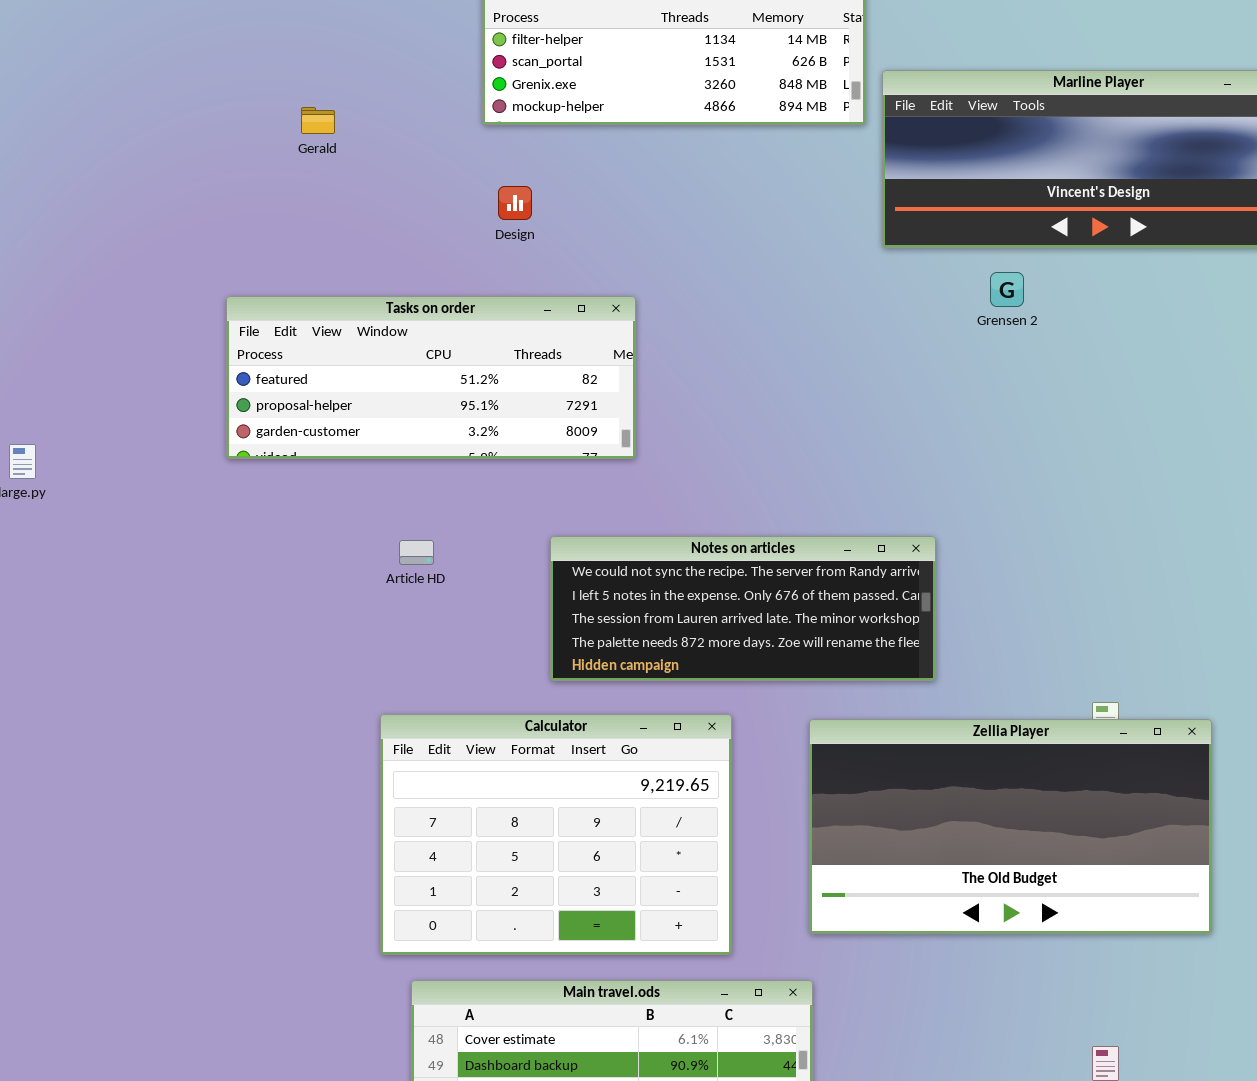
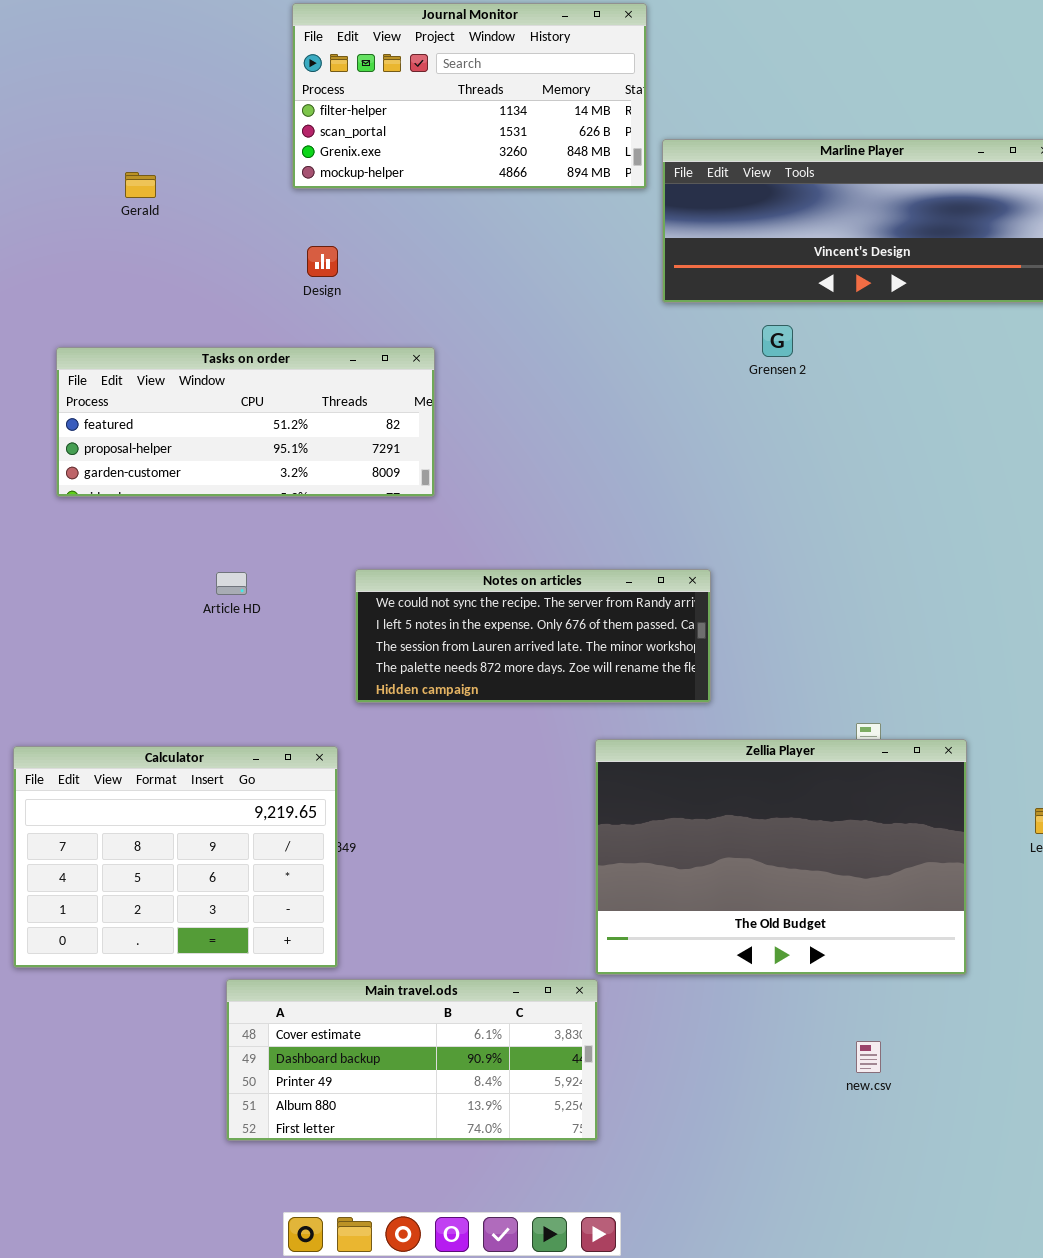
Calculator: [380,714,732,955] -> [13,746,338,968], moved
Zellia Player: [809,719,1212,934] -> [595,739,967,975], resized

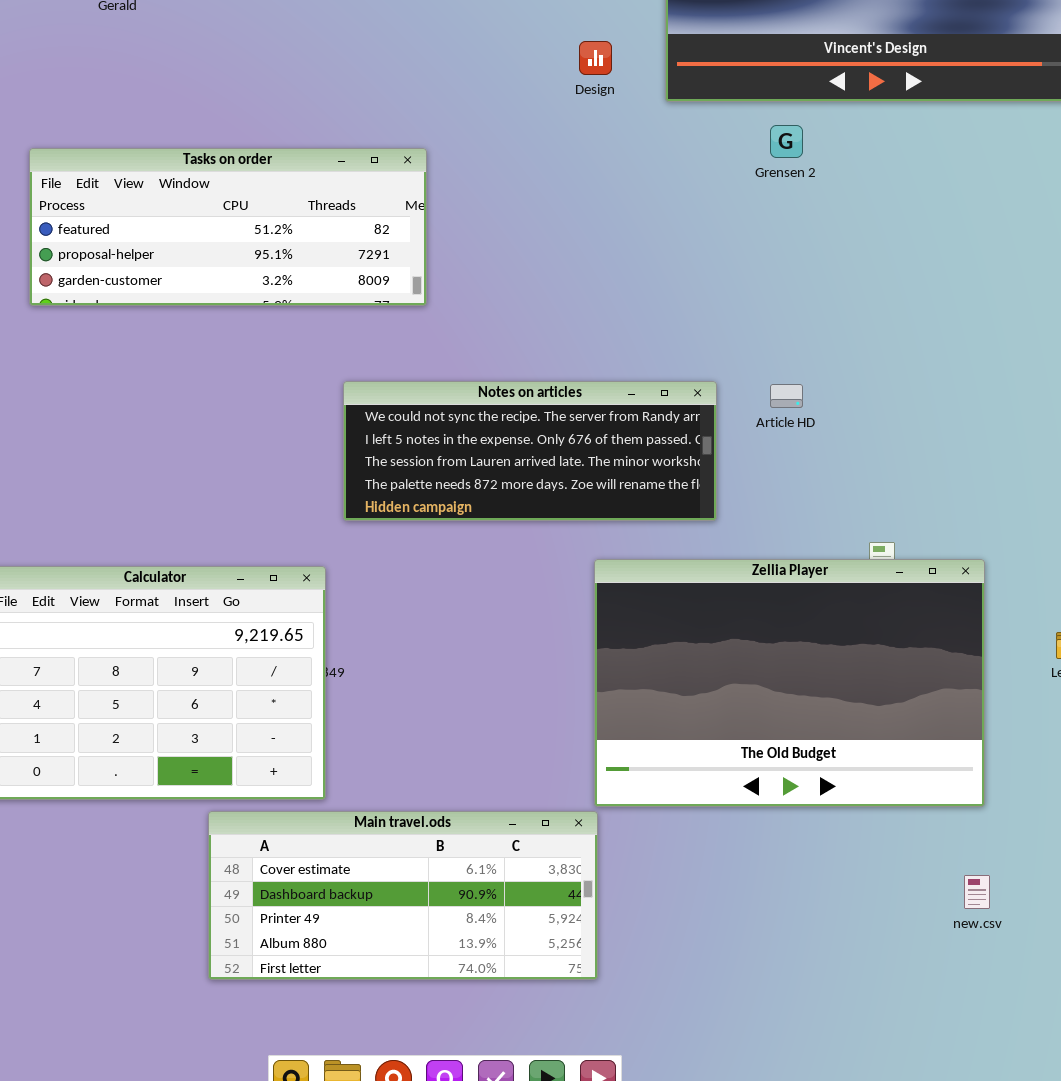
Design: [307,246,338,277] -> [579,41,612,75], moved
Article HD: [216,572,247,595] -> [770,384,803,408], moved
new.csv: [856,1041,881,1073] -> [964,875,990,909], moved

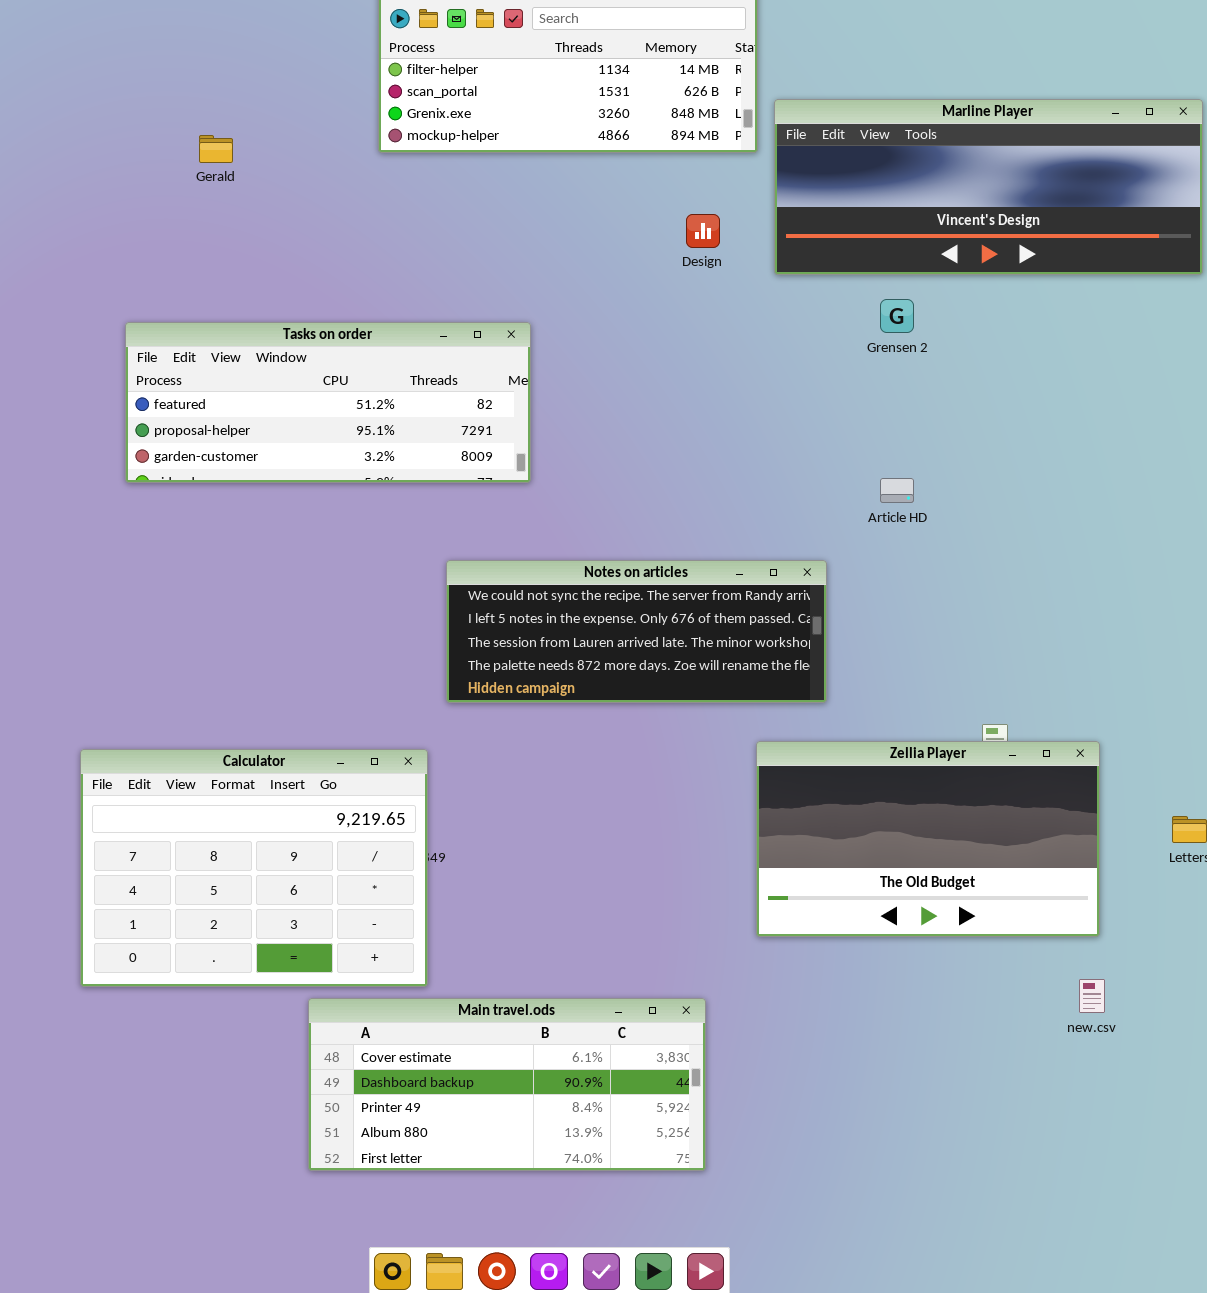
Article HD: [770,384,803,408] -> [880,478,914,503], moved
Zellia Player: [594,559,985,807] -> [756,741,1100,937], resized
new.csv: [964,875,990,909] -> [1079,979,1105,1013], moved

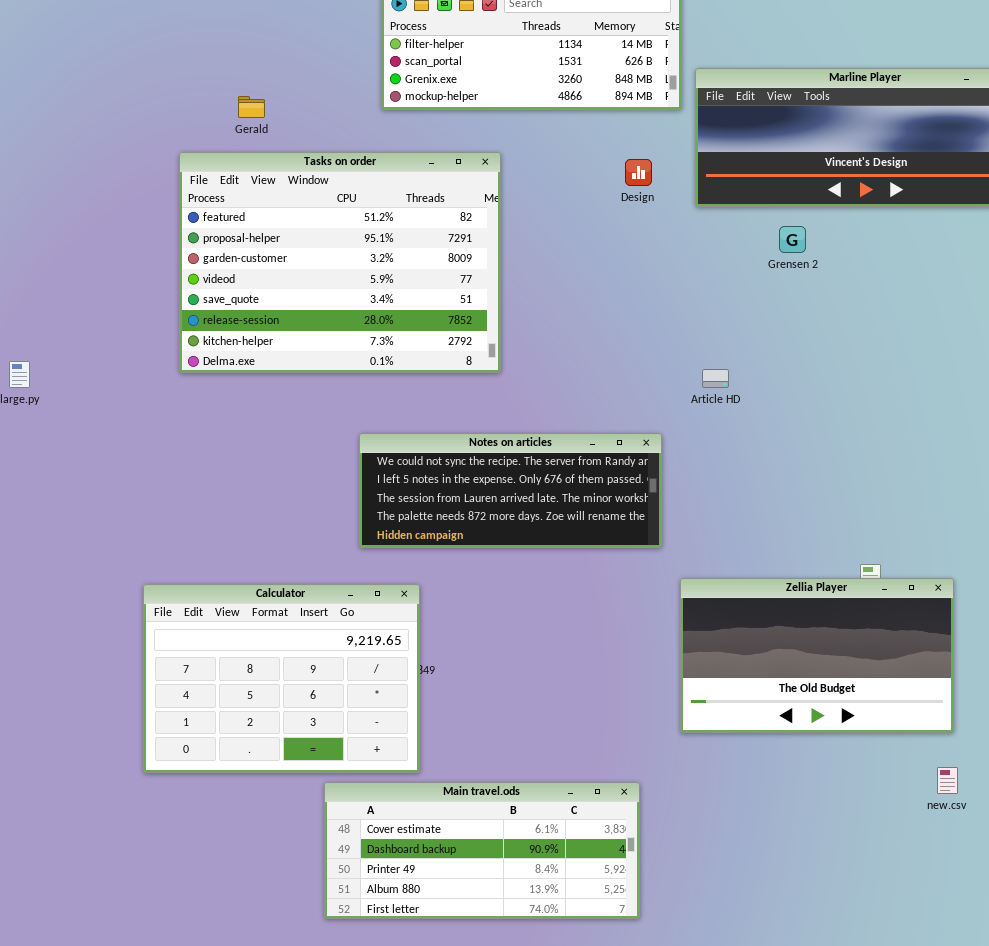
Tasks on order: [125,322,531,483] -> [179,152,501,373], resized
Article HD: [880,478,914,503] -> [702,369,729,388], moved
Notes on articles: [446,560,827,703] -> [359,433,662,548], moved

